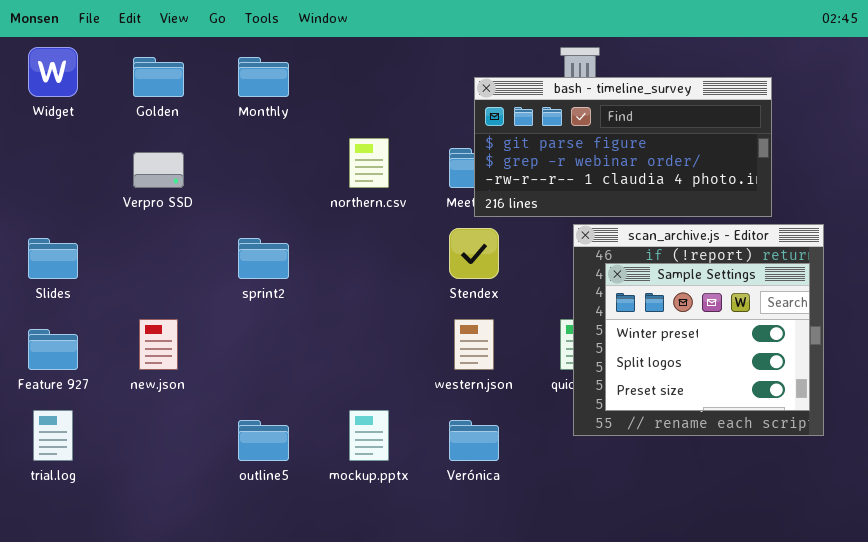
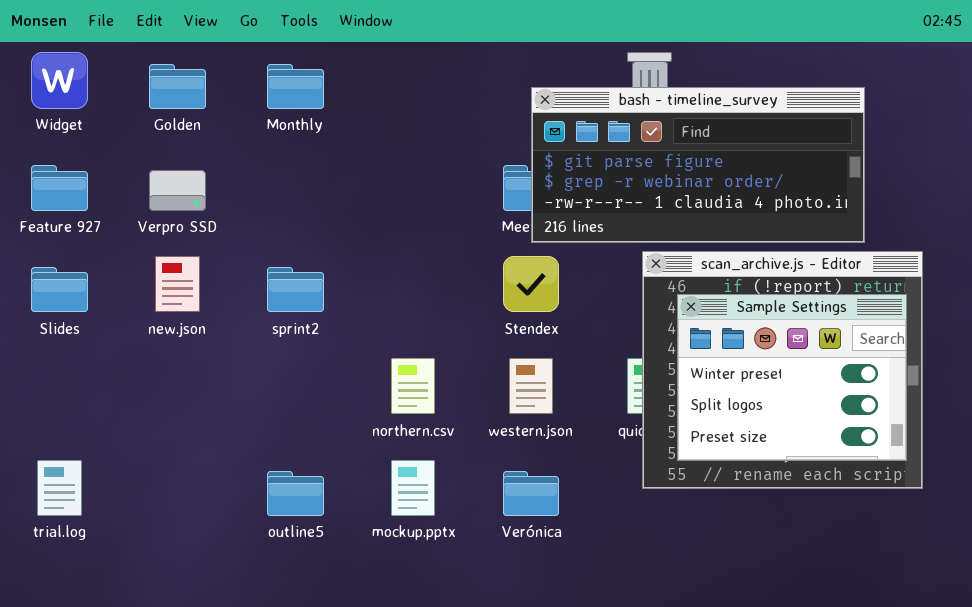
northern.csv: [349,138,389,188] -> [391,358,435,414], moved
new.json: [139,319,178,370] -> [155,256,200,312], moved
Feature 927: [28,329,78,370] -> [31,165,88,211], moved

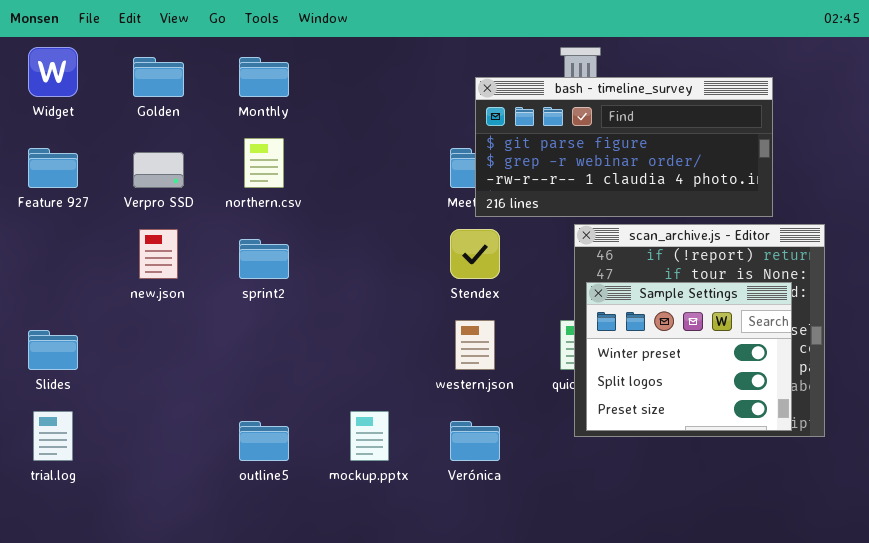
Slides: [31,267,88,312] -> [28,330,78,370], moved
Sample Settings: [677,294,907,461] -> [586,282,792,431], moved
northern.csv: [391,358,435,414] -> [244,138,284,188], moved

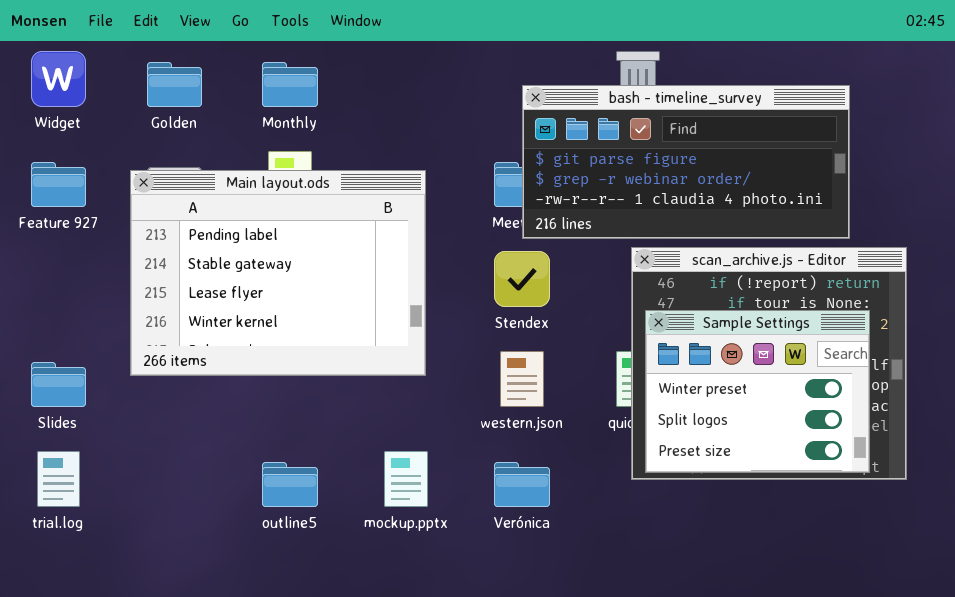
Main layout.ods: none -> [130,170,426,376], opened

